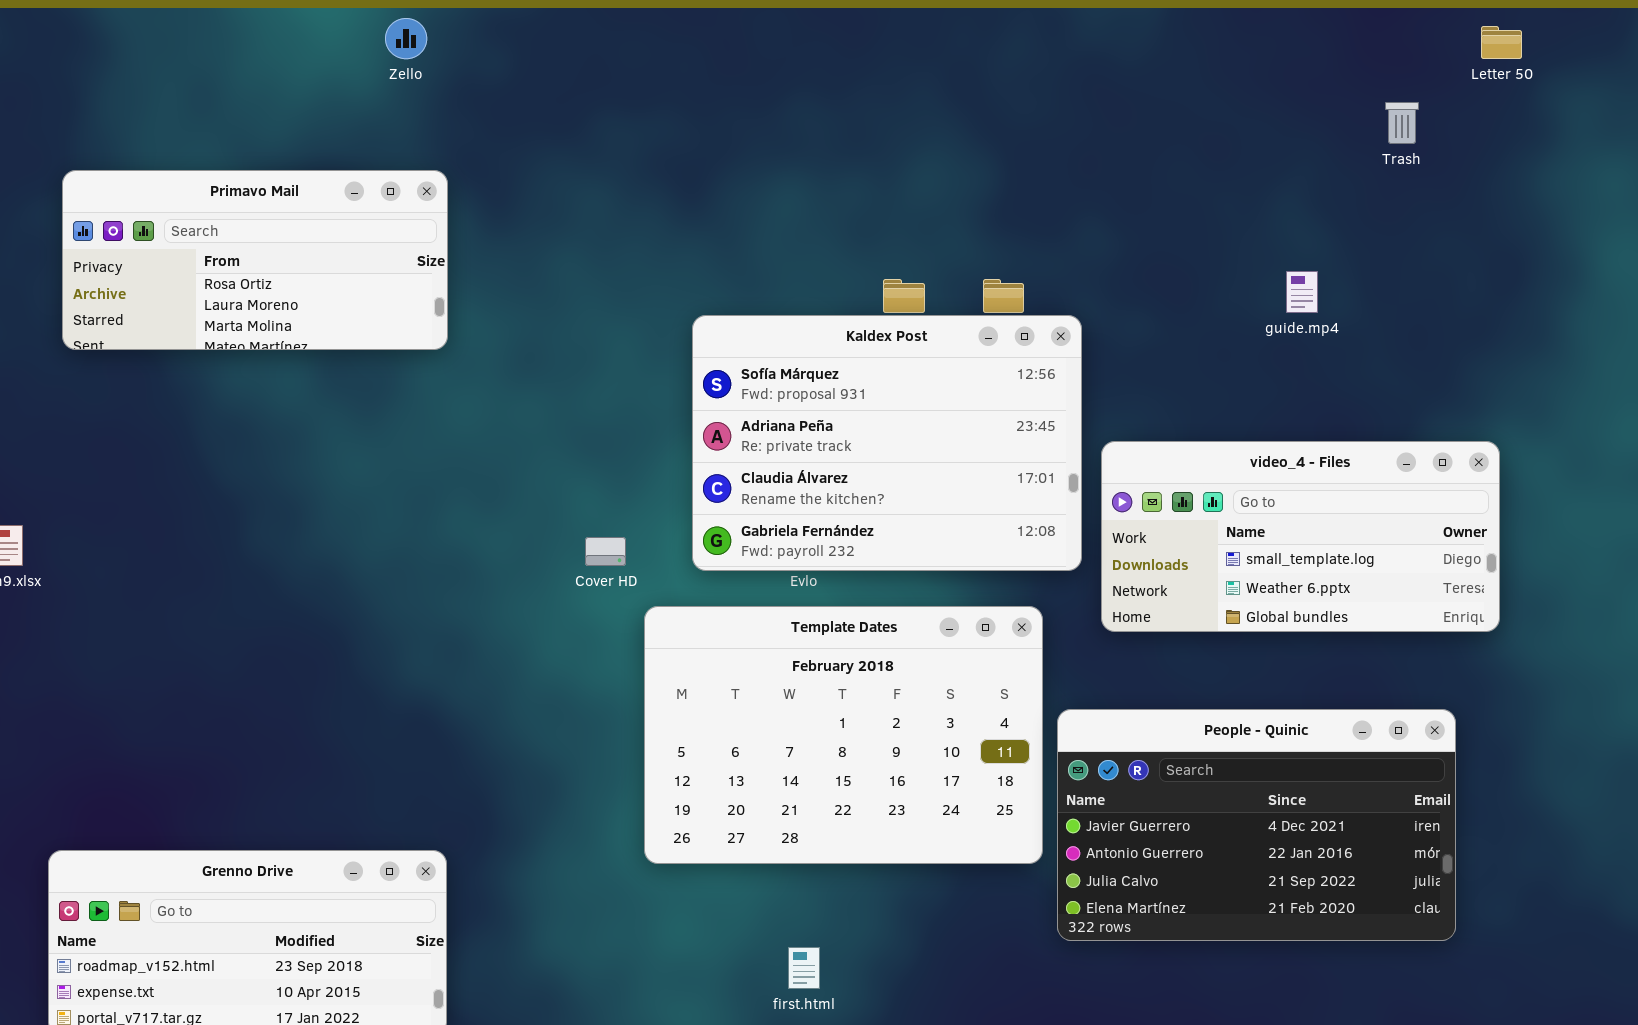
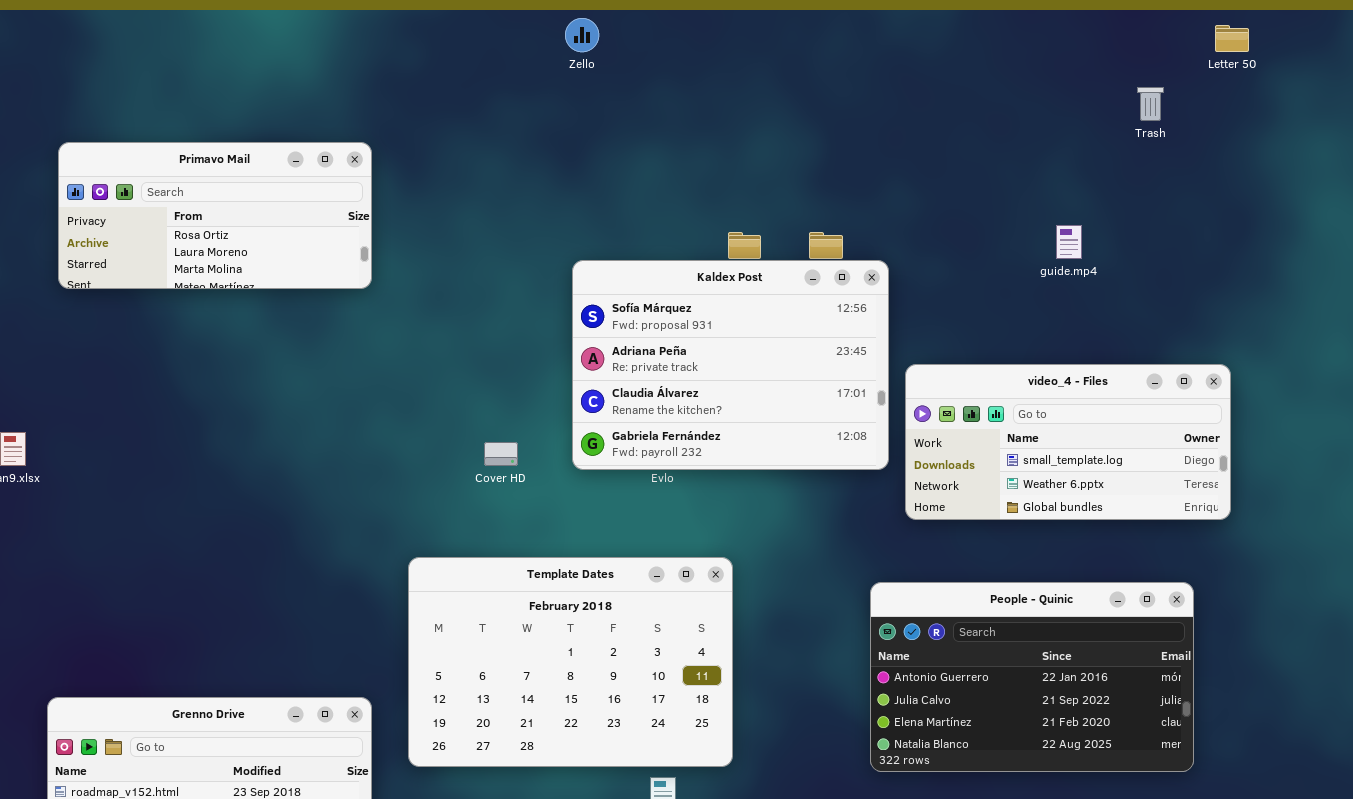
Zello: [385,18,427,59] -> [565,18,599,52], moved
Template Dates: [644,606,1043,864] -> [408,557,733,767], moved
People - Quinic: [1057,709,1456,941] -> [870,582,1194,772], scrolled down 1 row

